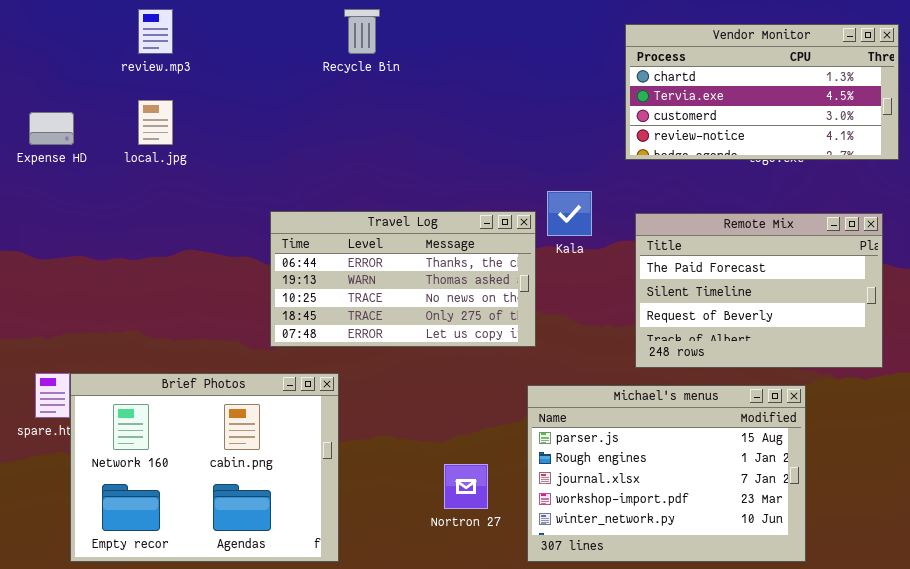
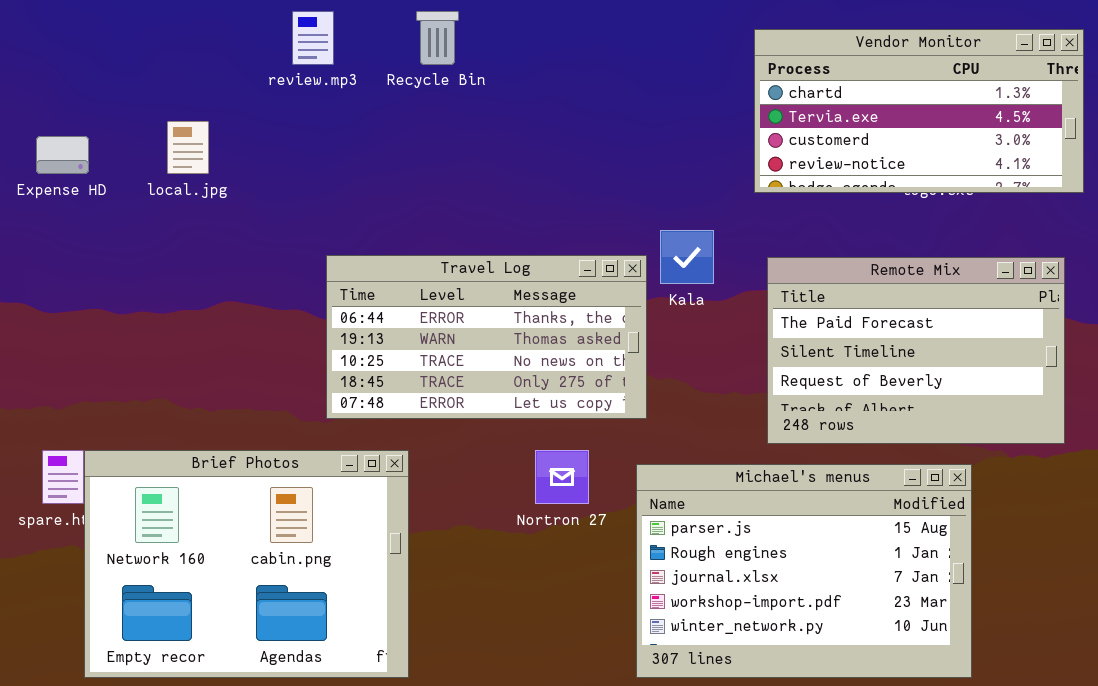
review.mp3: [138,9,173,54] -> [292,11,334,65], moved
Nortron 27: [444,464,488,509] -> [535,450,589,504], moved

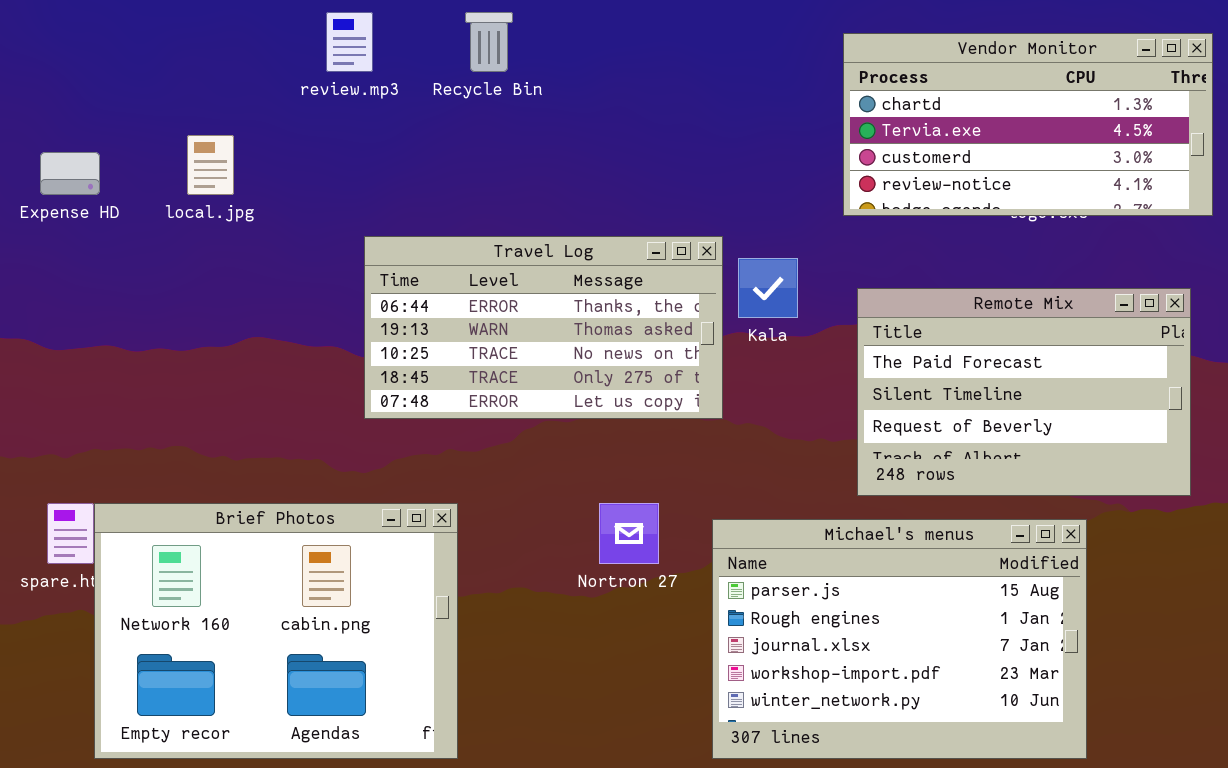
Travel Log: [326,255,647,419] -> [364,236,723,419], moved

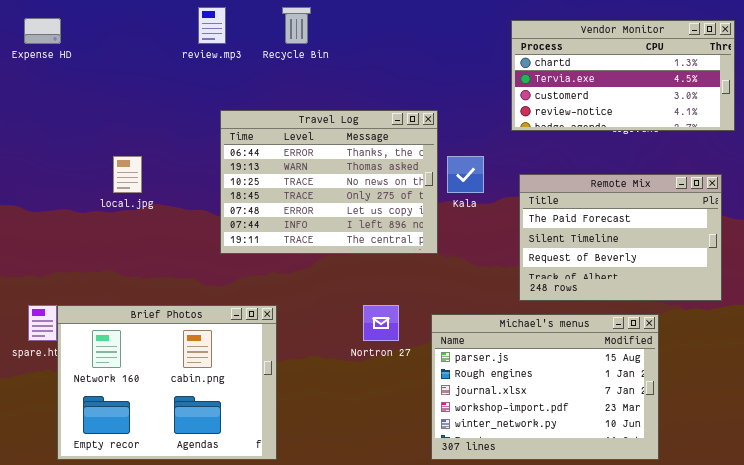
local.jpg: [187,135,234,195] -> [113,156,142,193], moved
Expense HD: [40,152,100,195] -> [24,18,61,44], moved
Travel Log: [364,236,723,419] -> [220,110,438,254], resized

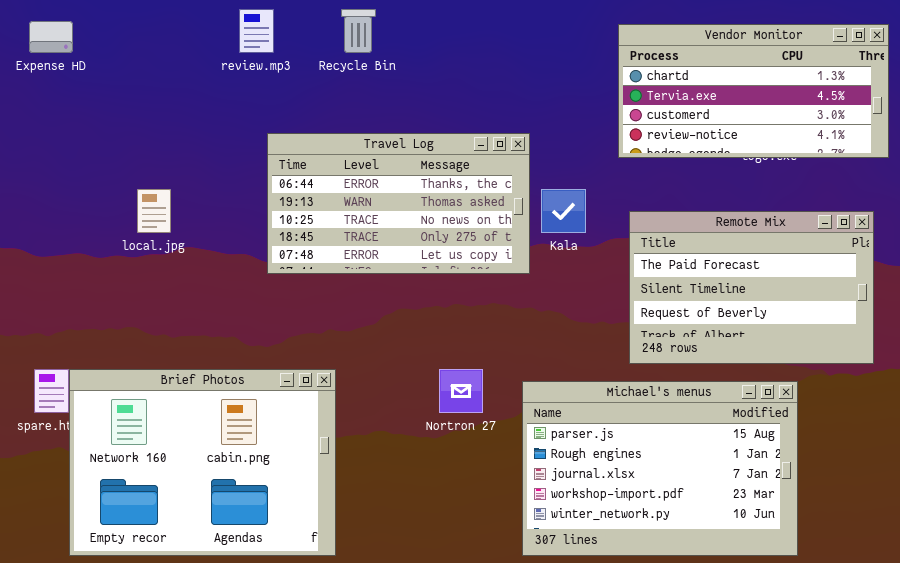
Travel Log: [220,110,438,254] -> [267,133,530,274], resized

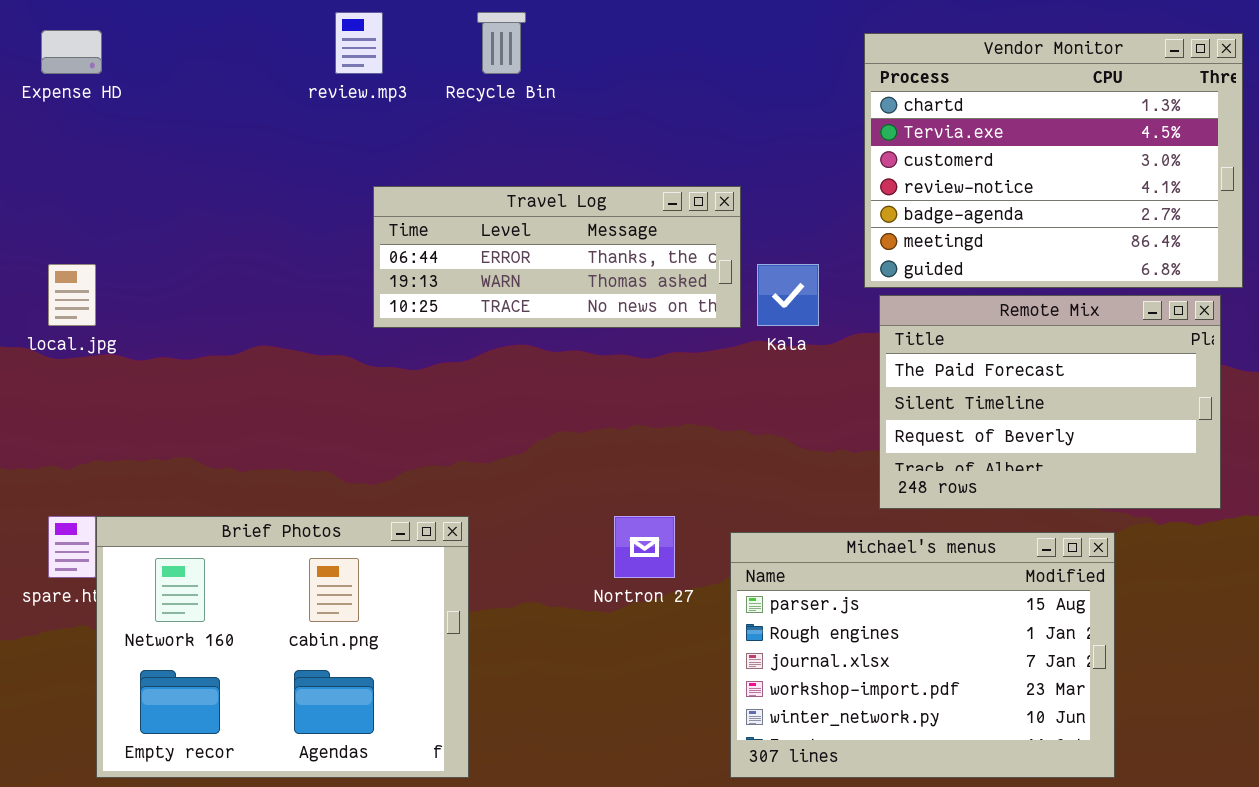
Vendor Monitor: [618,24,889,158] -> [864,33,1243,288], resized
Travel Log: [267,133,530,274] -> [373,186,741,328], resized
local.jpg: [137,189,171,233] -> [48,264,96,326], moved

